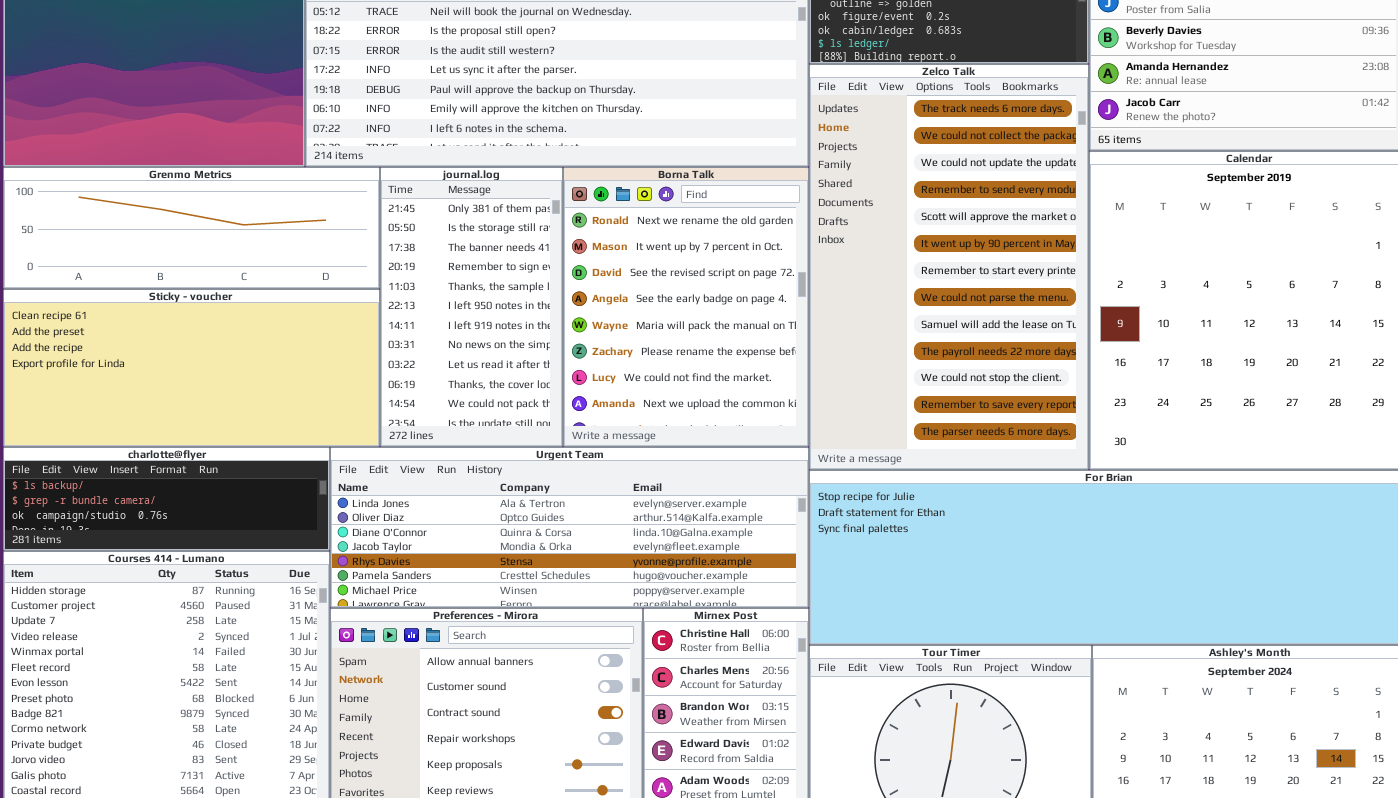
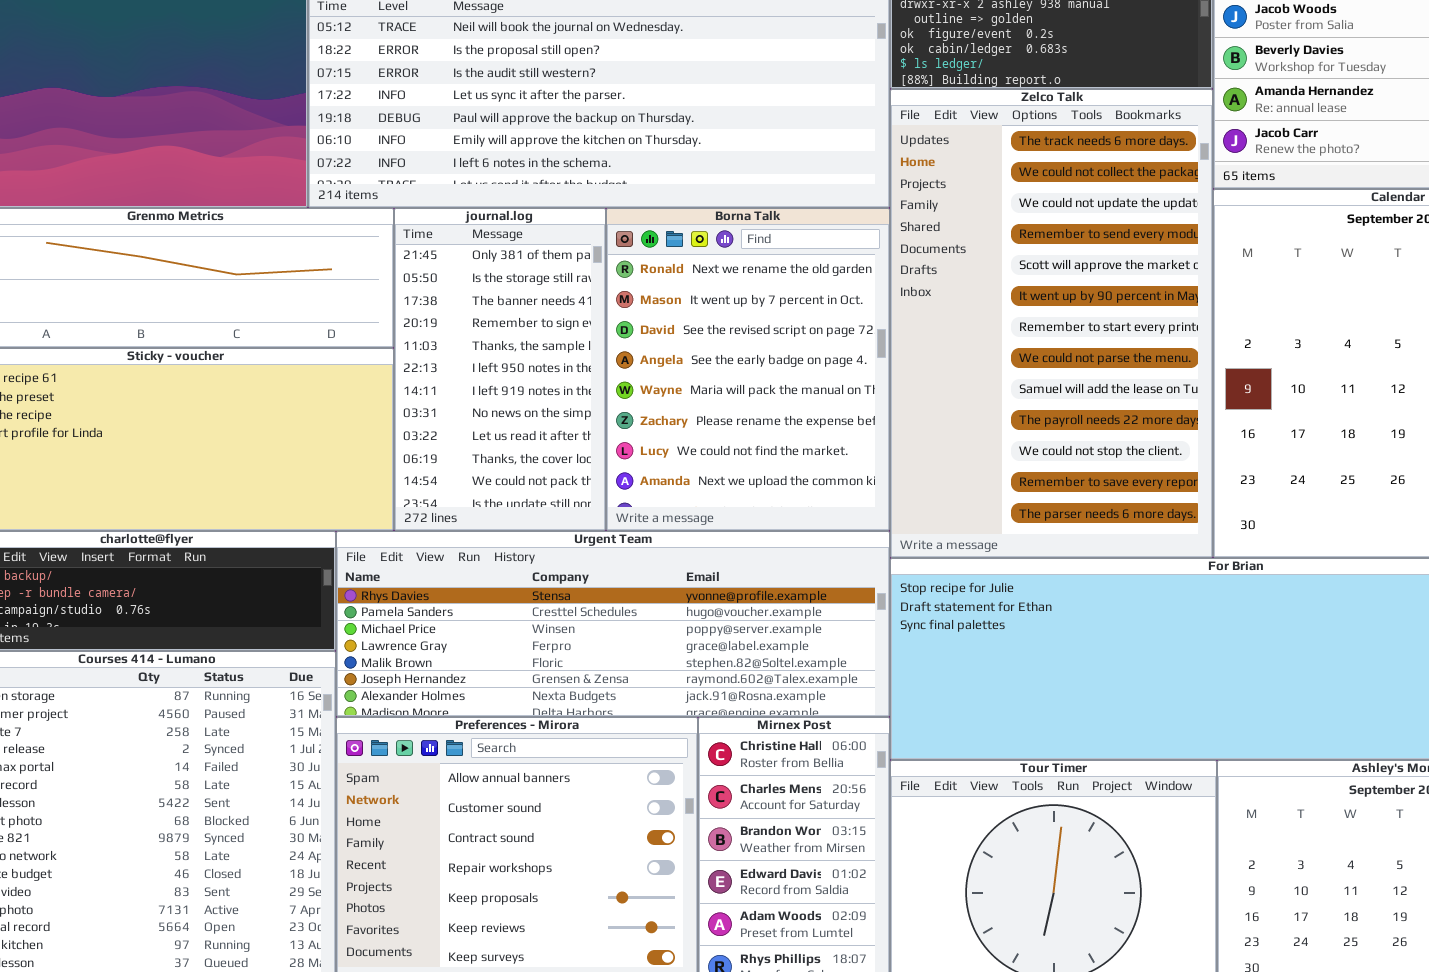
Urgent Team: [330,447,809,608] -> [336,531,890,717], scrolled down 4 rows

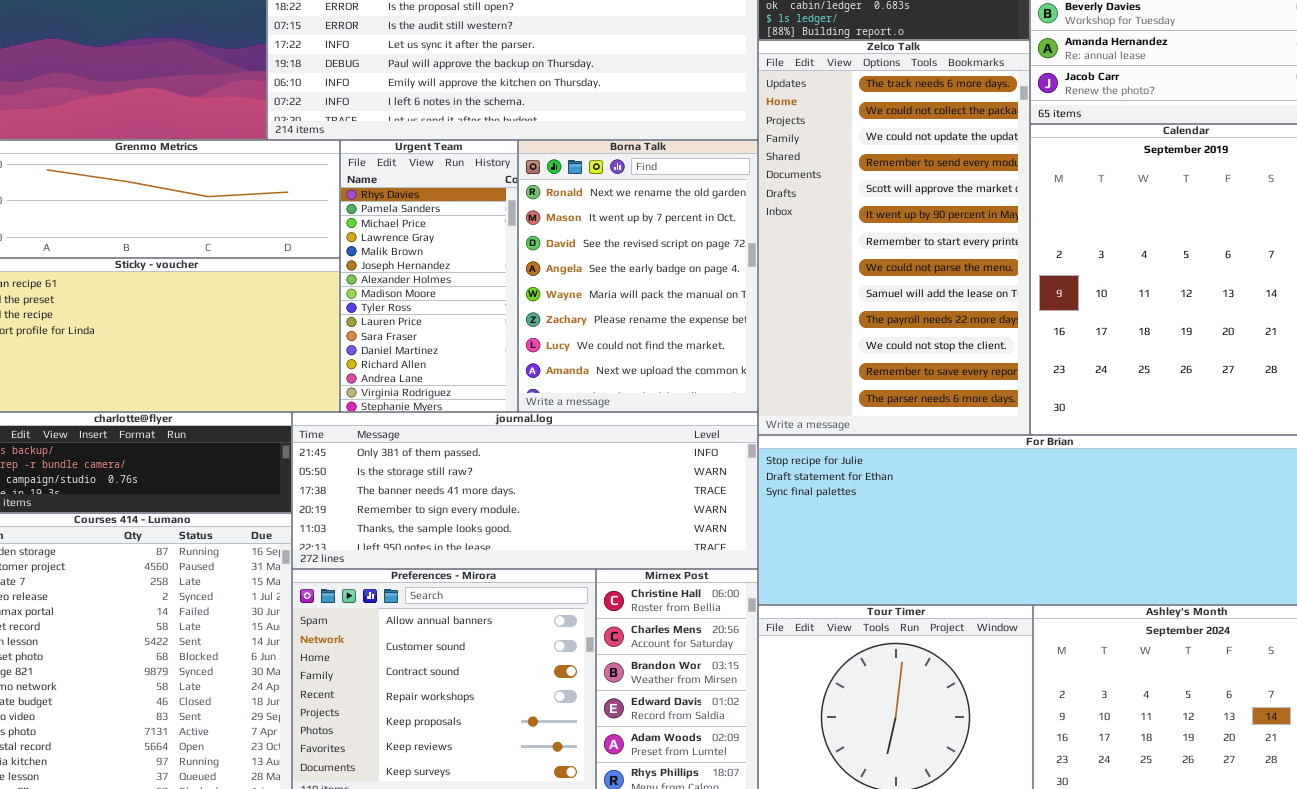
journal.log: [394,208,606,531] -> [292,412,758,569], moved, resized
Urgent Team: [336,531,890,717] -> [340,140,518,412], moved, resized

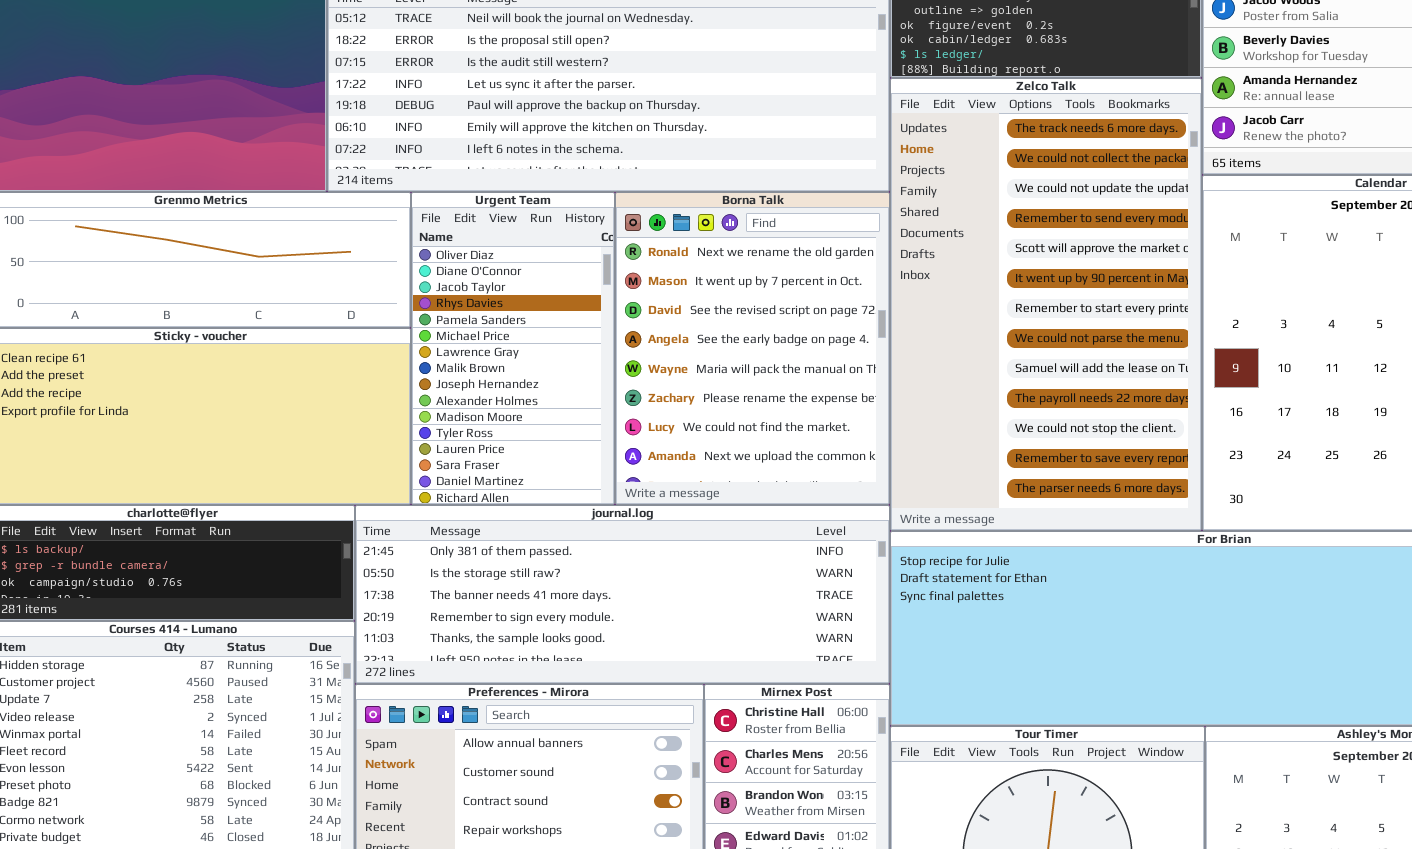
Urgent Team: [340,140,518,412] -> [411,192,615,505], scrolled up 3 rows

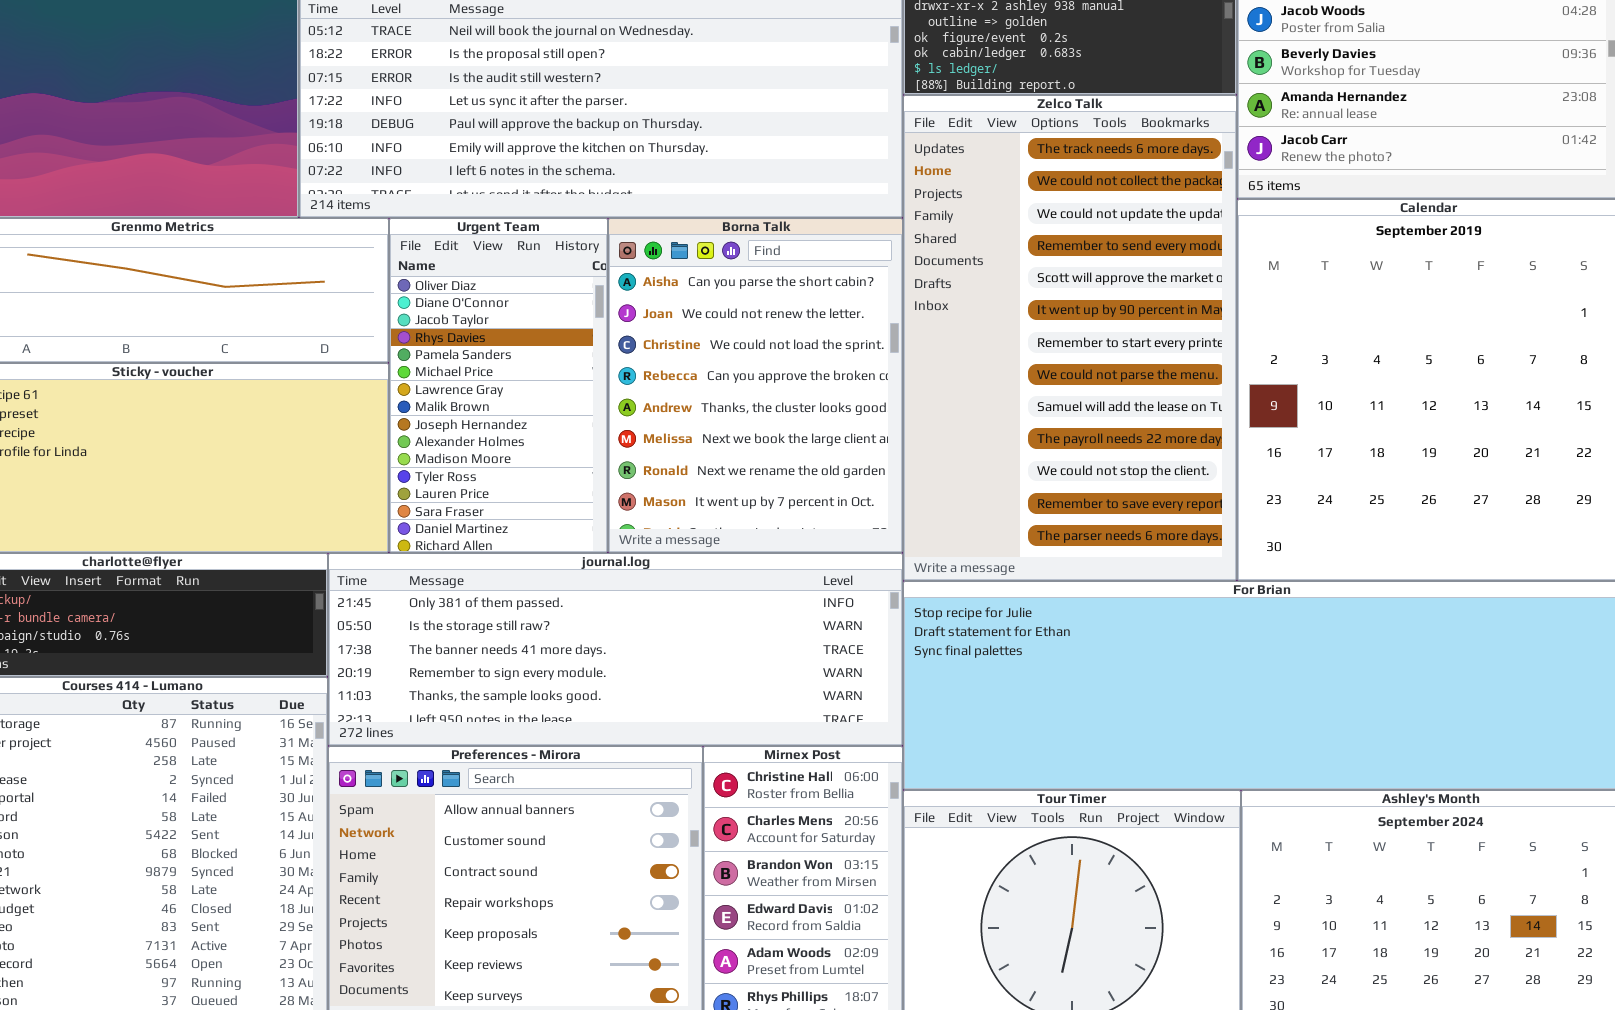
Borna Talk: [615,192,890,505] -> [608,218,903,553], scrolled up 6 rows

